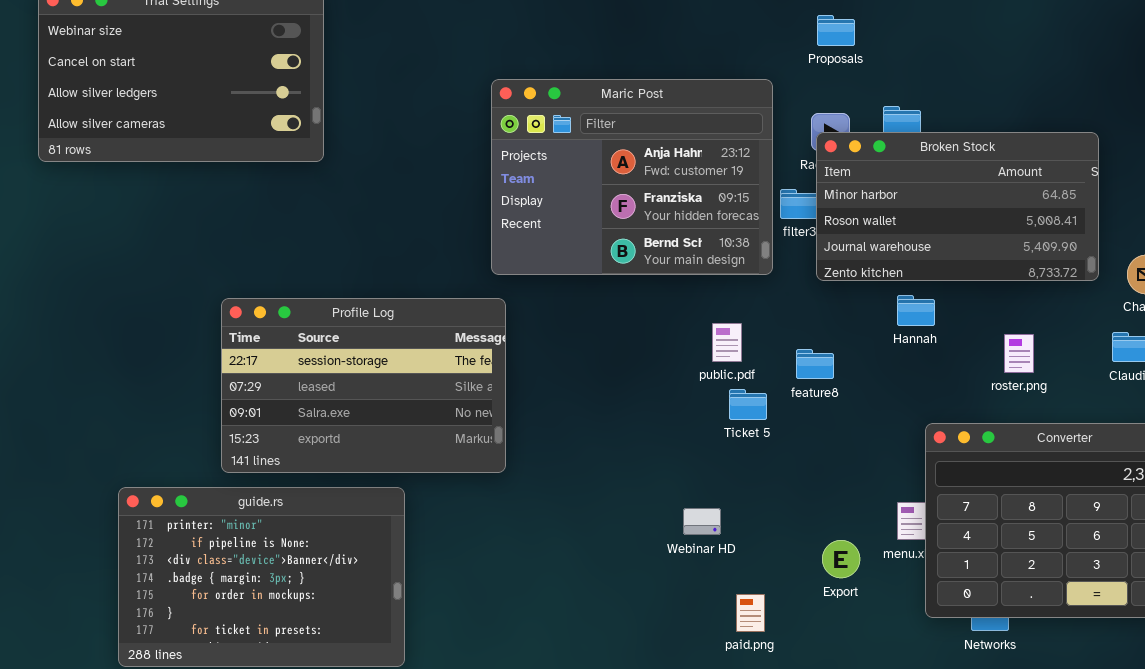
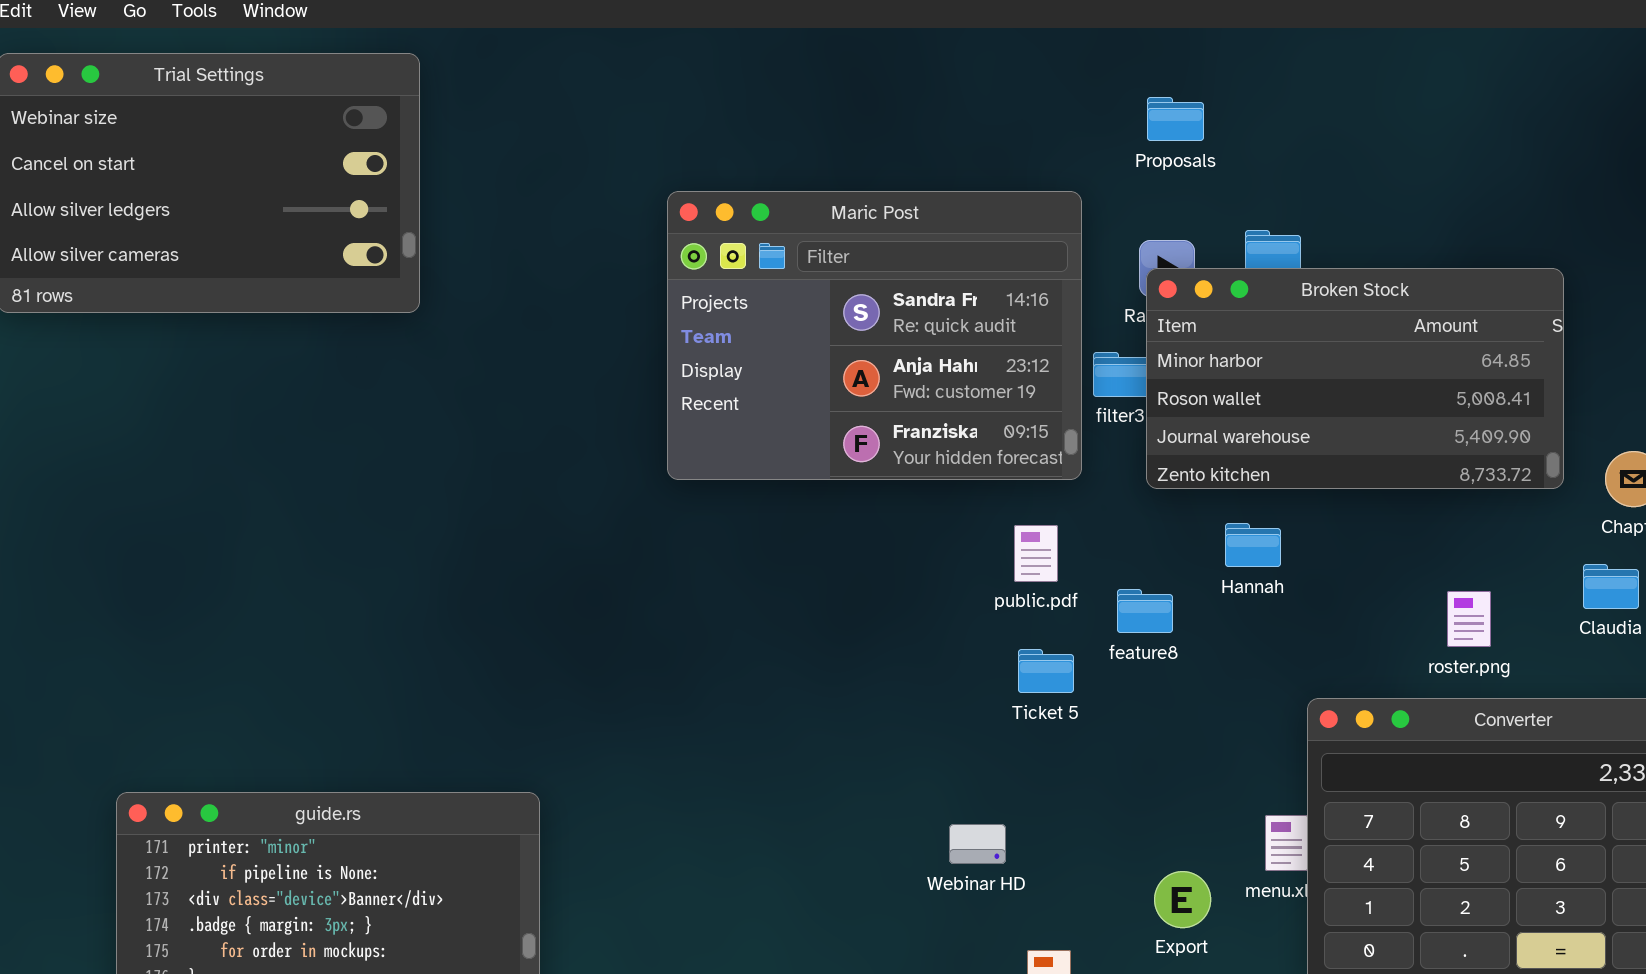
Maric Post: [491,79,773,275] -> [667,191,1082,480], scrolled up 1 row
Hannah: [897,295,935,326] -> [1225,523,1281,567], moved
Profile Log: [221,298,506,473] -> none, closed
public.pdf: [712,323,742,362] -> [1014,525,1058,582], moved
roster.png: [1004,334,1034,373] -> [1447,591,1491,647], moved

